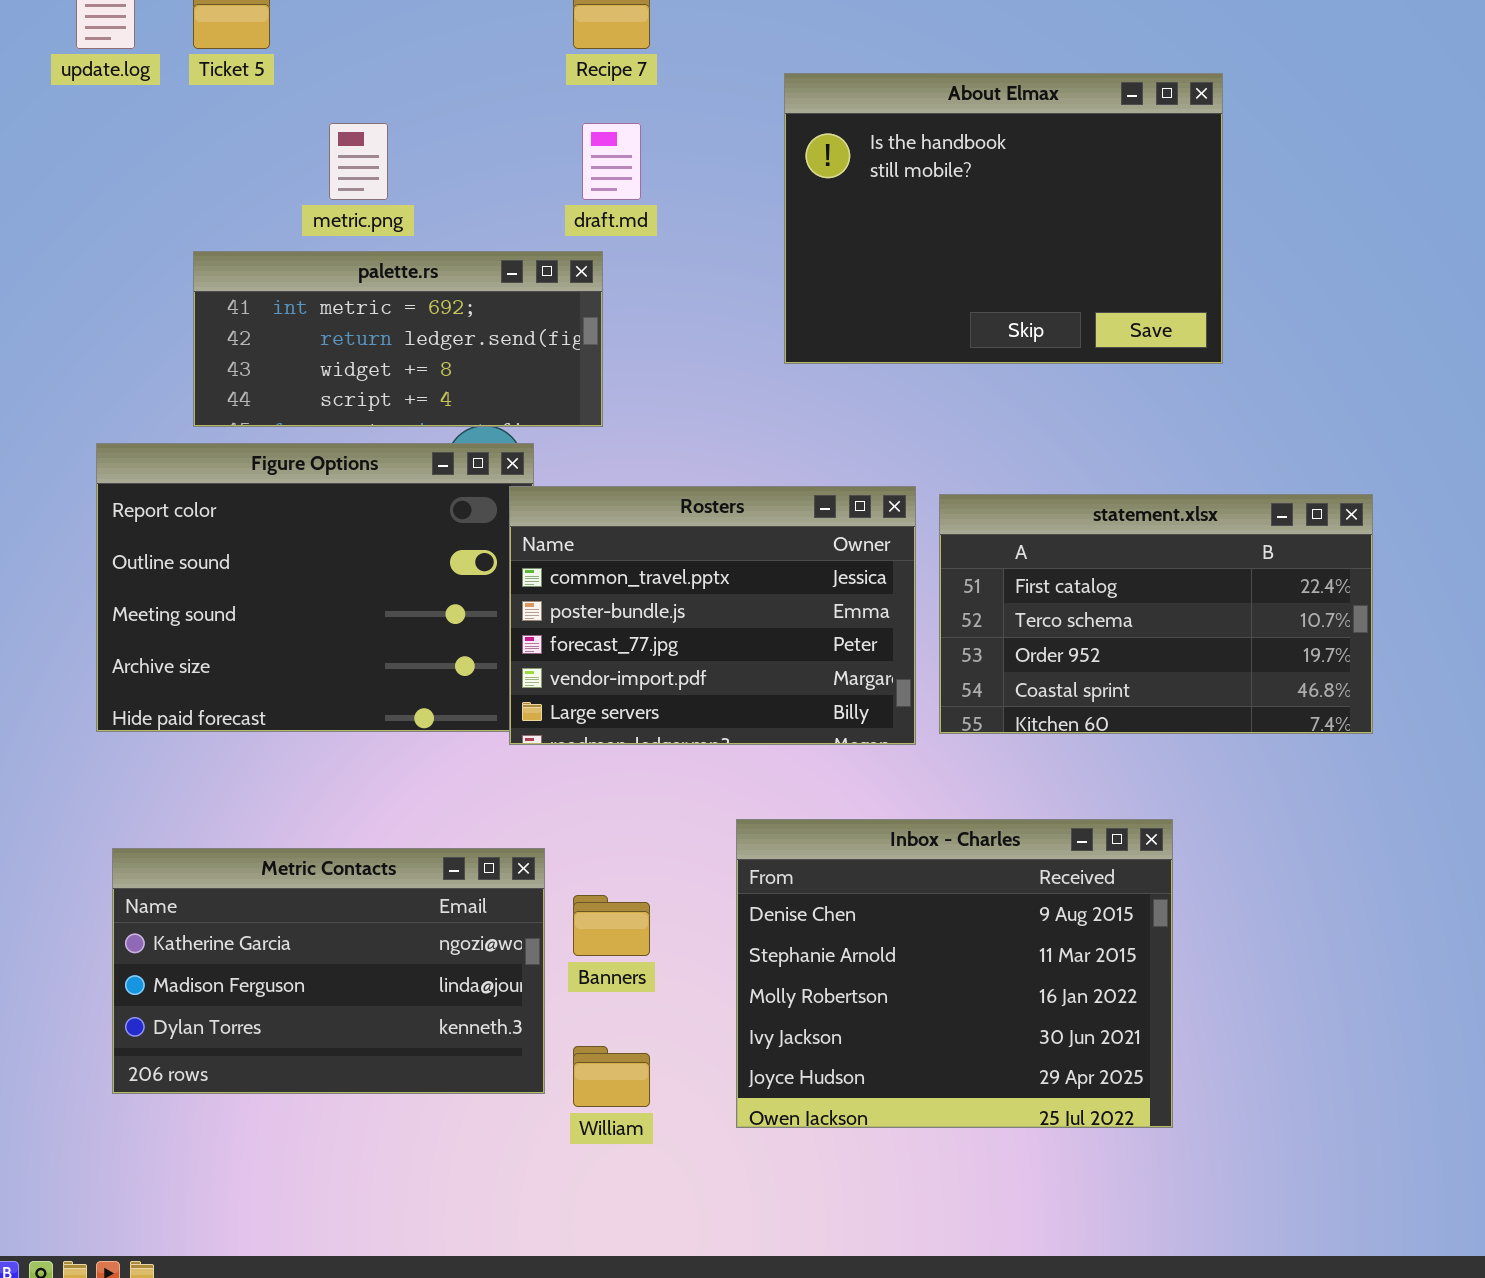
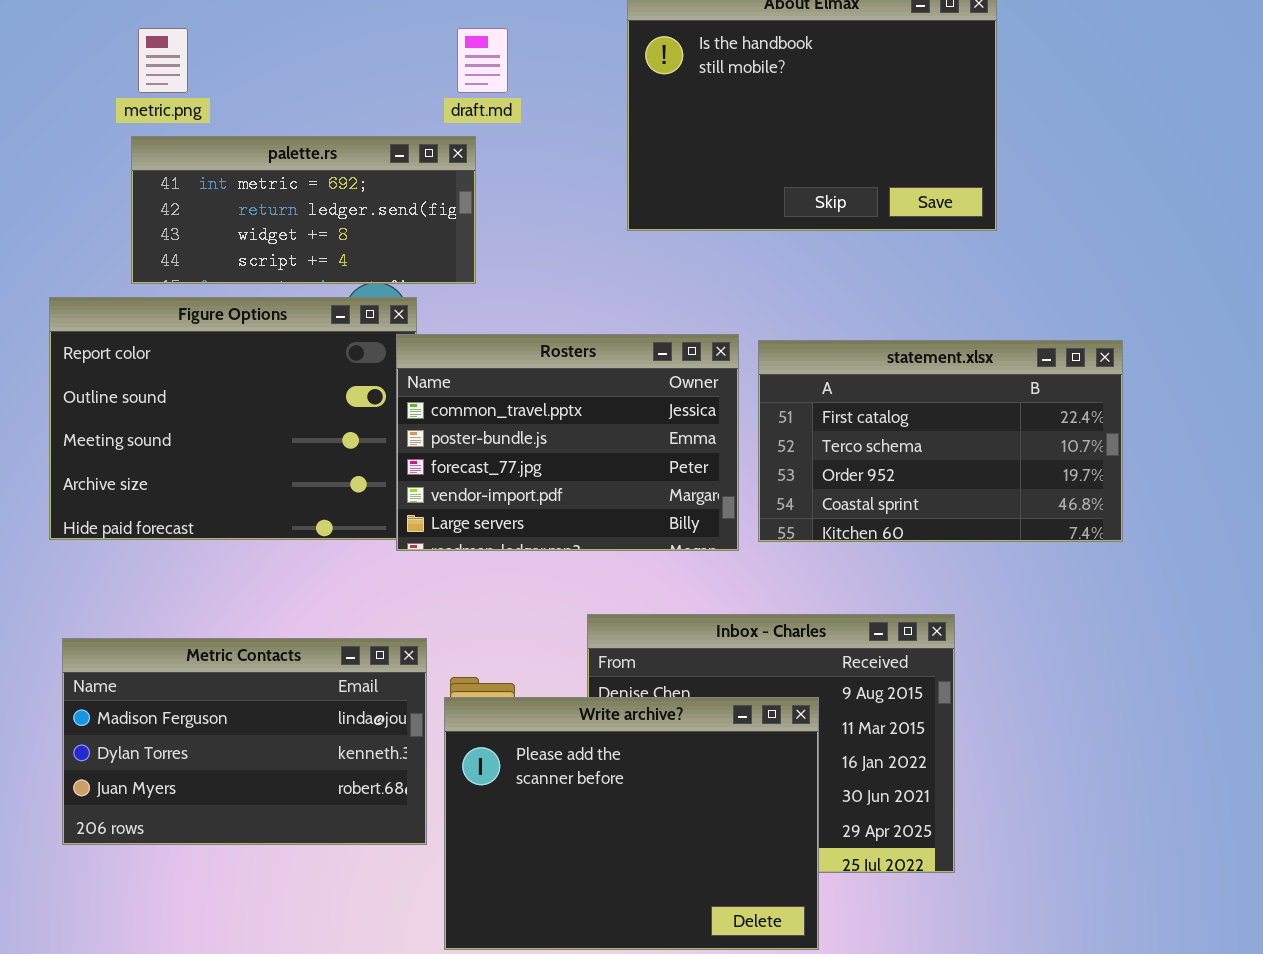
metric.png: [329,123,388,200] -> [138,28,188,93], moved
Metric Contacts: [112,848,545,1094] -> [62,638,427,845], scrolled down 1 row
Write archive?: none -> [444,697,819,950], opened

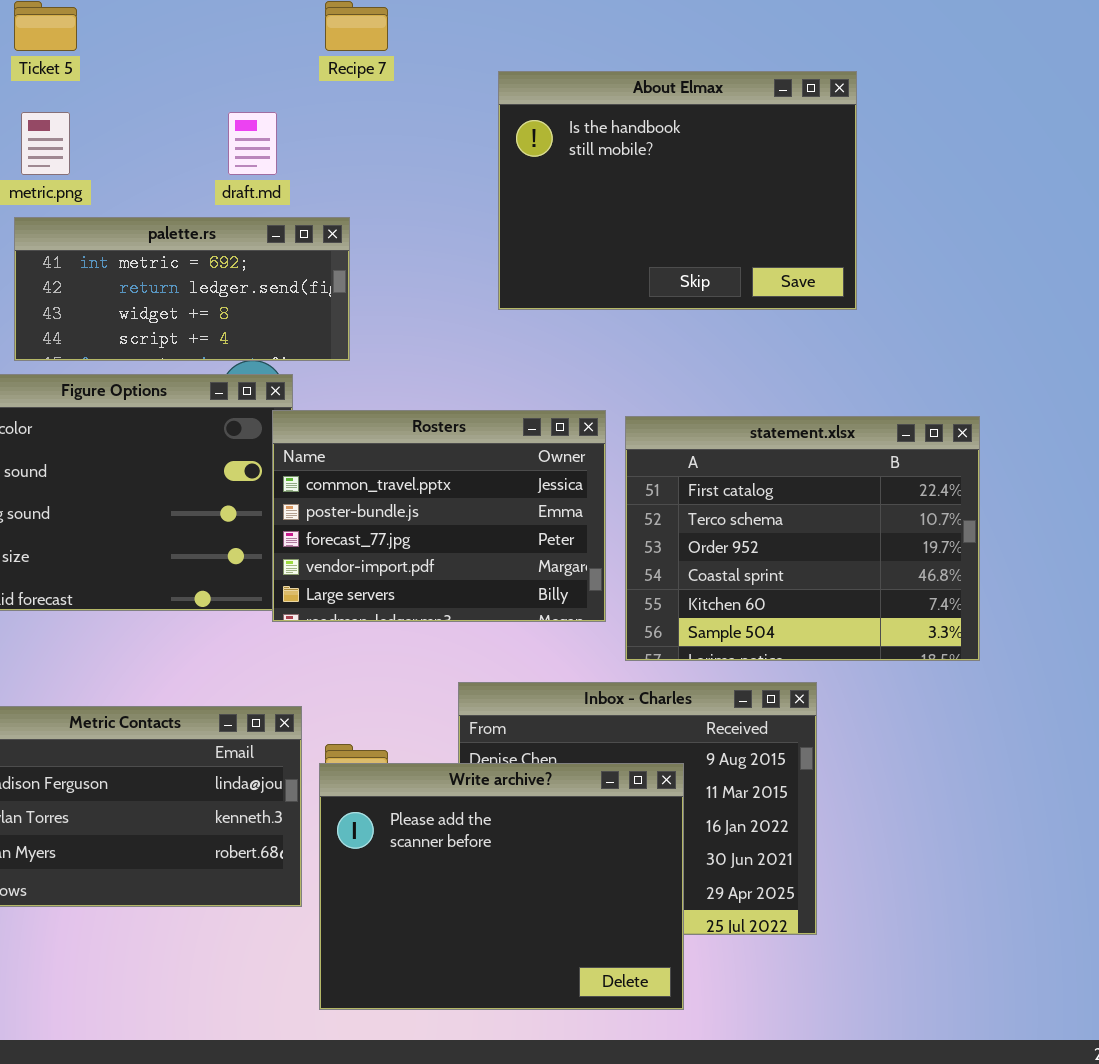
draft.md: [457,28,508,93] -> [228,112,277,175], moved
statement.xlsx: [758,340,1123,542] -> [625,416,980,661], resized

